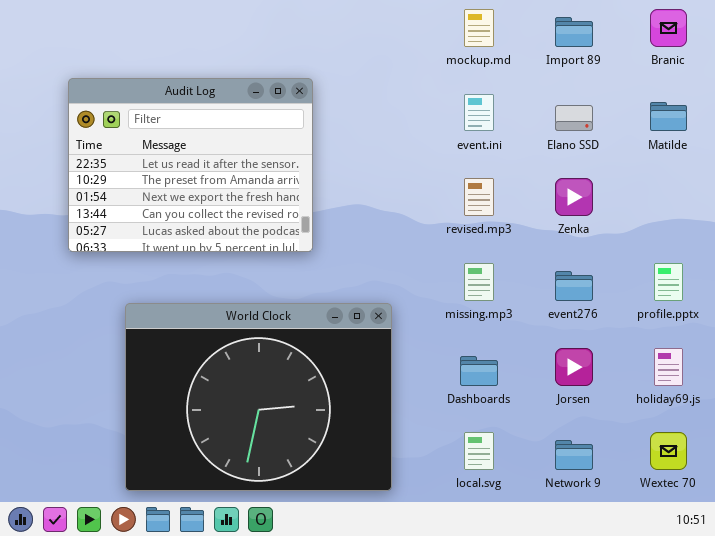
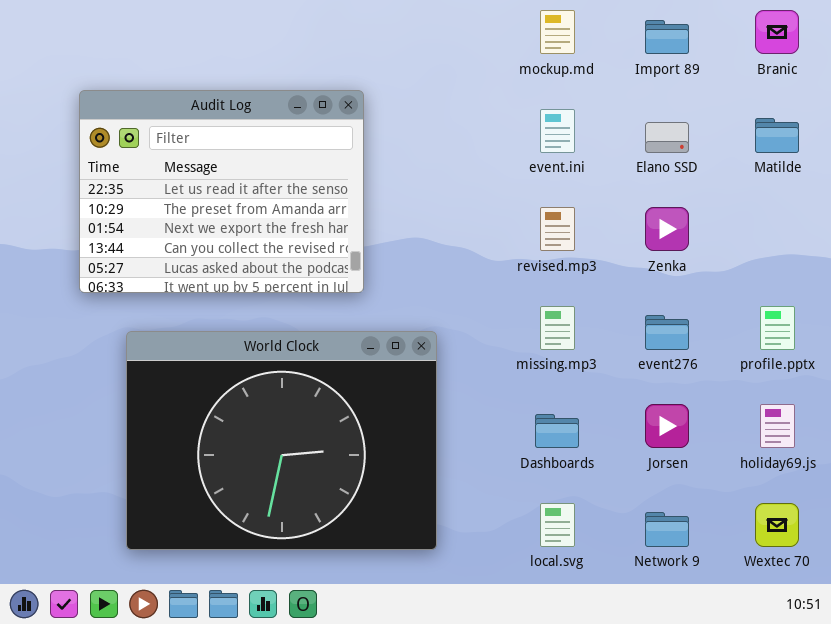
World Clock: [125,303,392,491] -> [126,331,437,550], moved

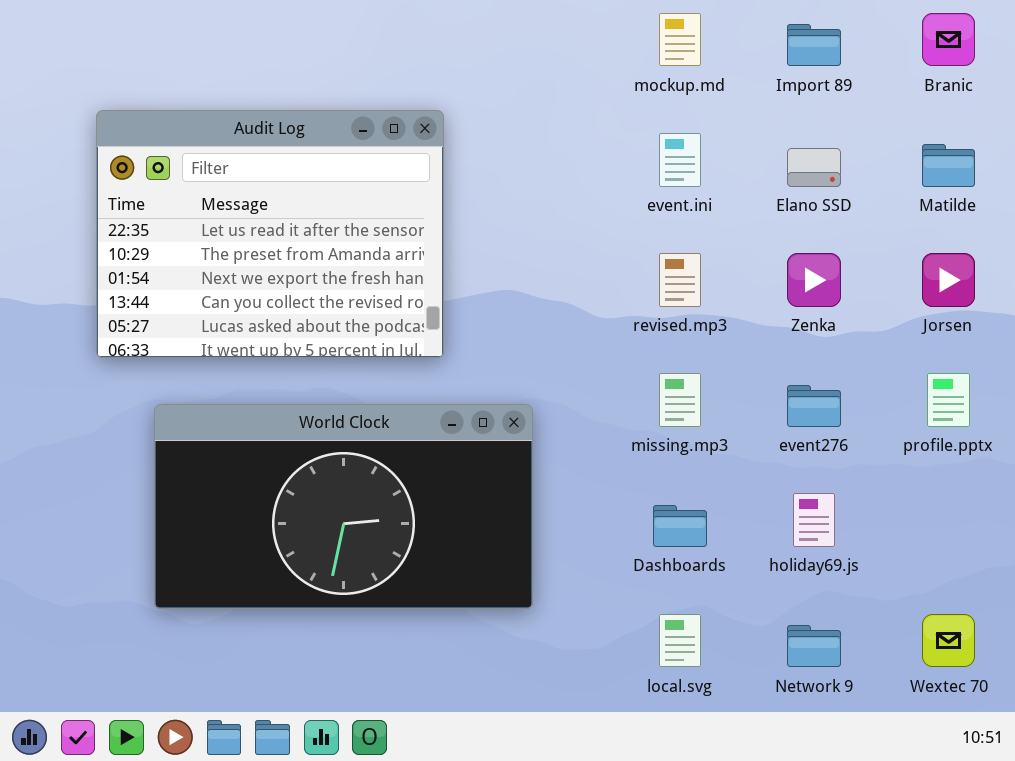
World Clock: [126,331,437,550] -> [154,404,533,609], resized
Jorsen: [645,404,689,448] -> [922,253,975,307], moved
holiday69.js: [760,404,795,448] -> [793,493,835,547], moved

